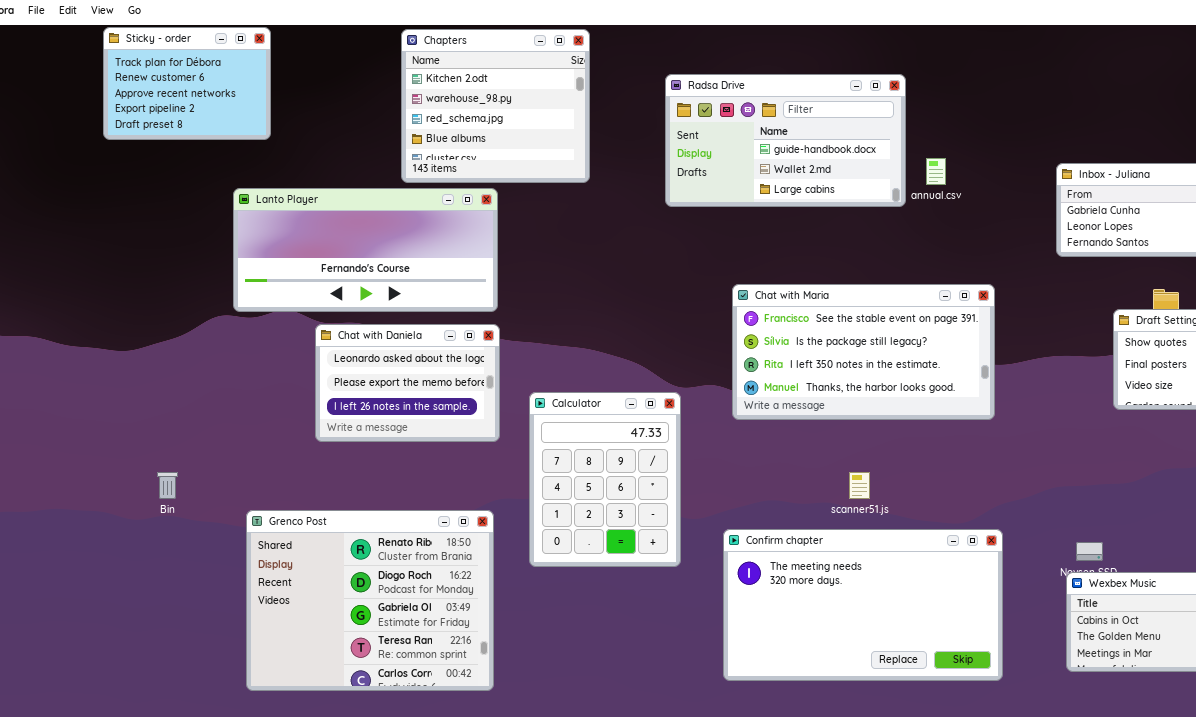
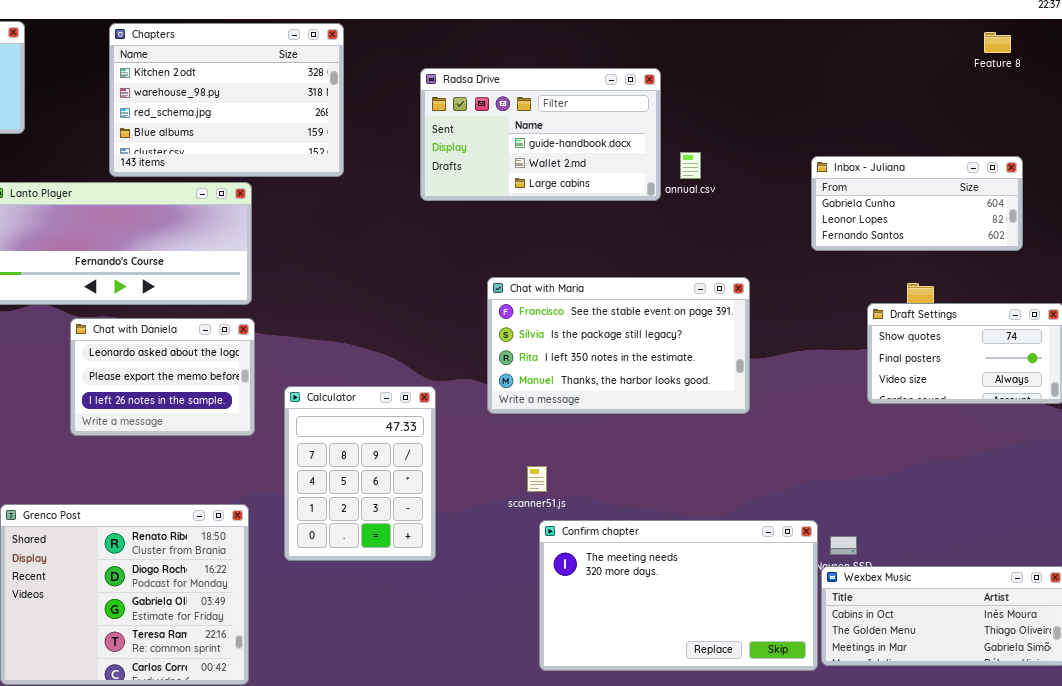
Chapters: [401,29,590,183] -> [109,23,344,177], resized
scanner51.js: [849,472,870,499] -> [527,466,547,492], moved
Confirm chapter: [723,529,1003,681] -> [539,520,818,671], moved

